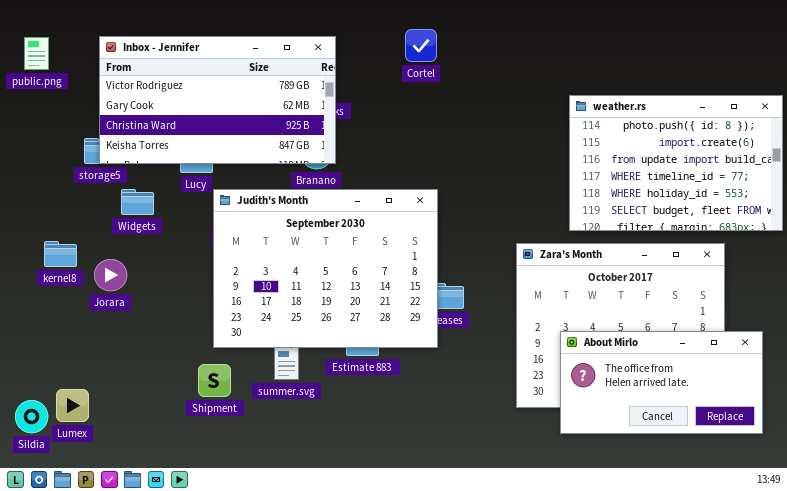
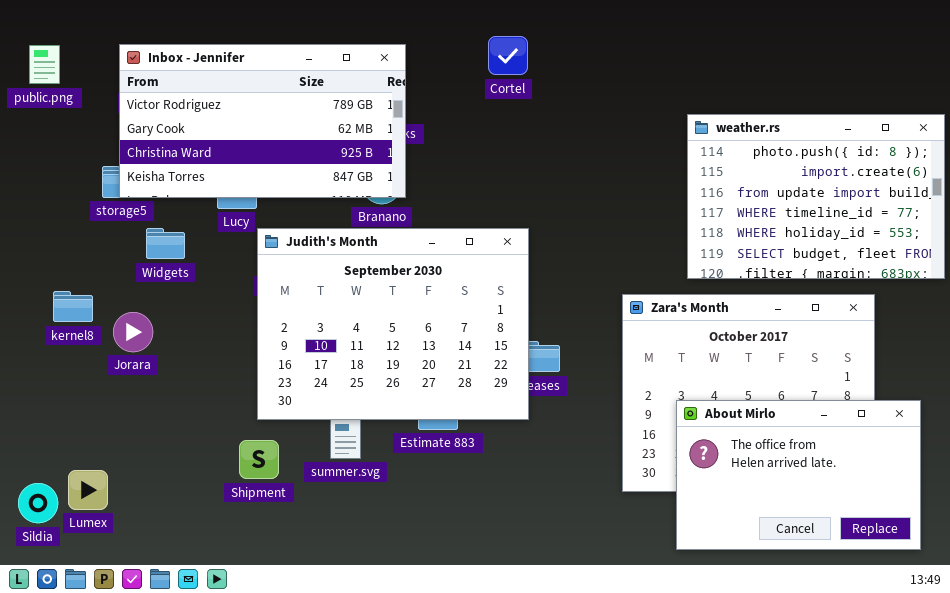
About Mirlo: [560,331,763,434] -> [676,400,921,550], resized

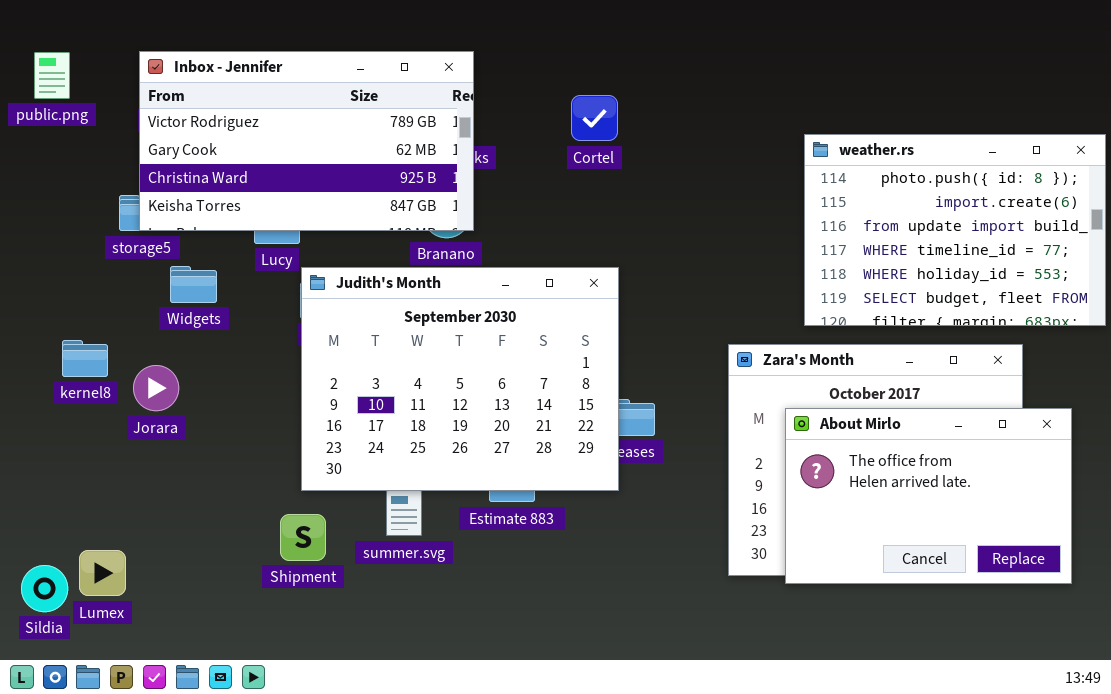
Cortel: [488,36,528,75] -> [571,95,618,141], moved
About Mirlo: [676,400,921,550] -> [785,408,1072,584], moved

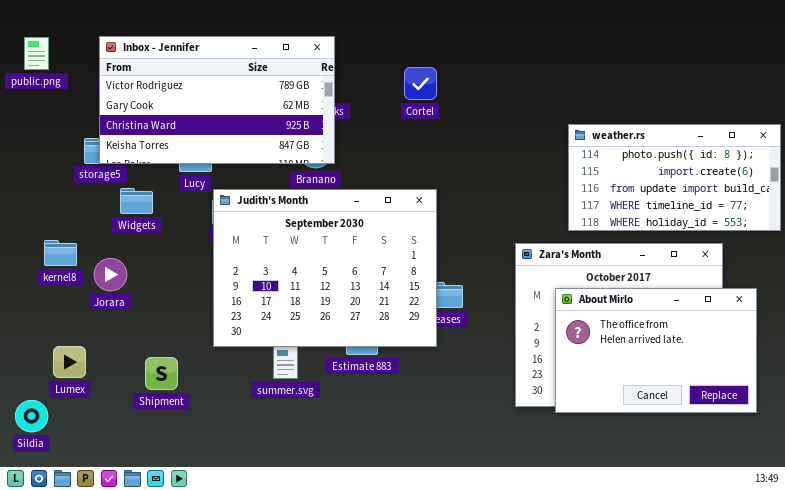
weather.rs: [804,134,1106,326] -> [568,124,781,231], resized
Shipment: [280,514,326,561] -> [145,357,178,390], moved
Lumex: [79,550,126,596] -> [53,346,86,378], moved

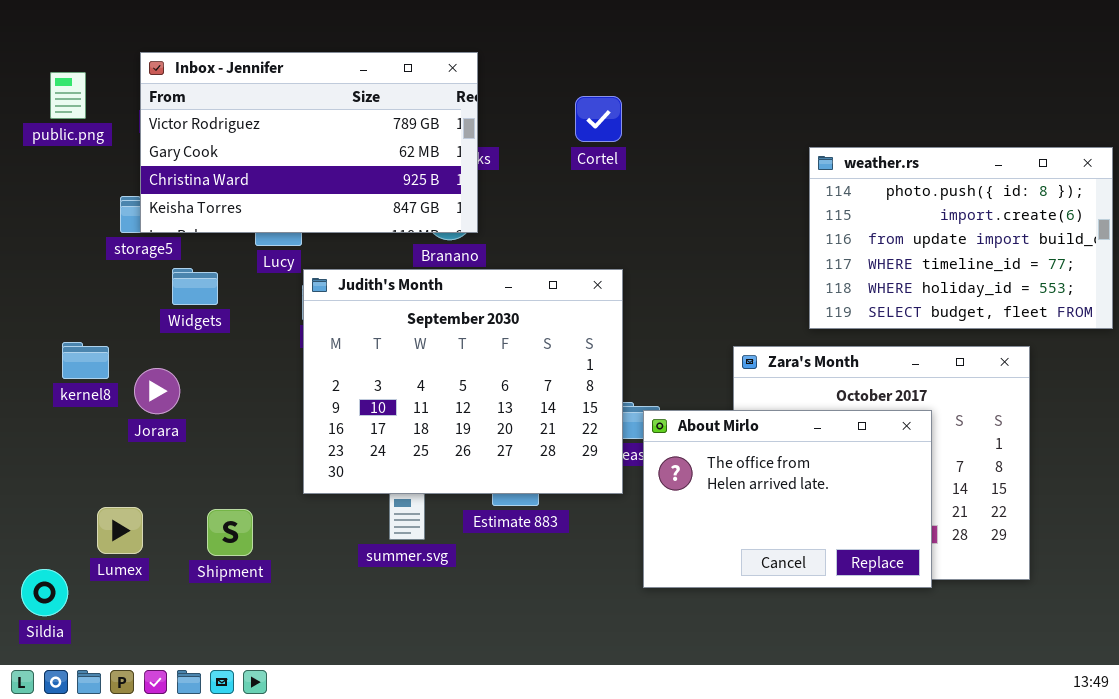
public.png: [24,37,49,70] -> [50,72,86,119], moved
weather.rs: [568,124,781,231] -> [809,147,1113,329], resized
About Mirlo: [555,288,757,413] -> [643,410,932,588], moved
Lumex: [53,346,86,378] -> [97,507,143,554], moved

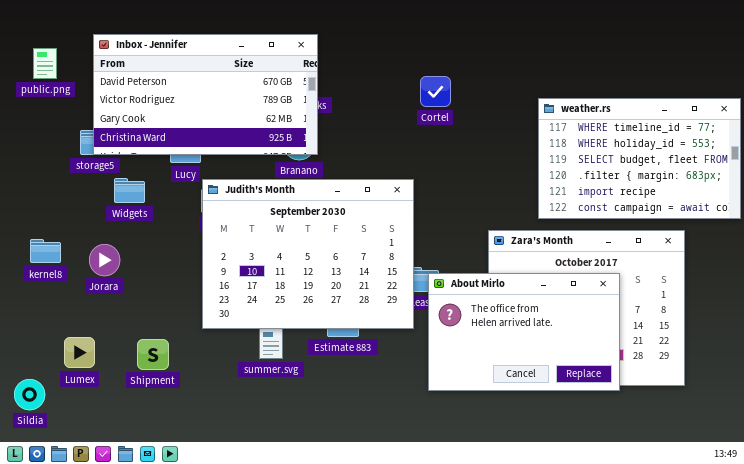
Inbox - Jennifer: [140,52,478,233] -> [93,34,318,155], scrolled up 1 row
Cortel: [575,96,622,142] -> [420,76,451,107], moved
weather.rs: [809,147,1113,329] -> [538,98,741,219], scrolled down 3 rows
kernel8: [62,342,109,379] -> [30,239,61,263], moved

